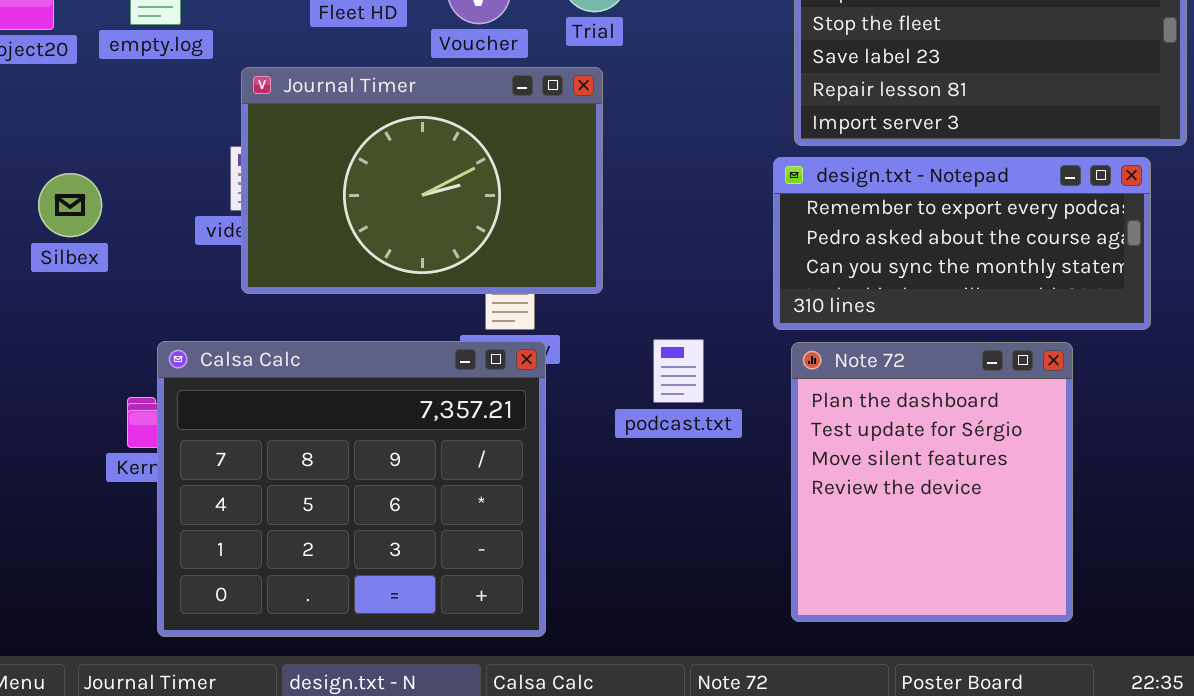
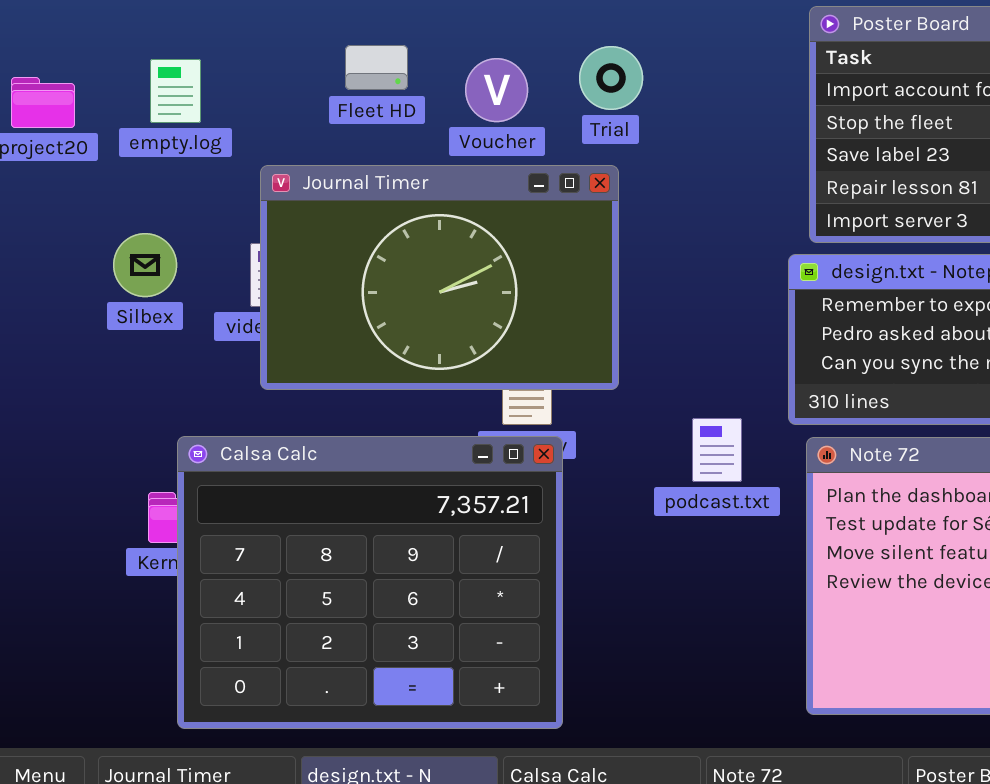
Silbex: [38,173,102,237] -> [113,233,177,297], moved
podcast.txt: [653,339,704,403] -> [692,418,742,482], moved

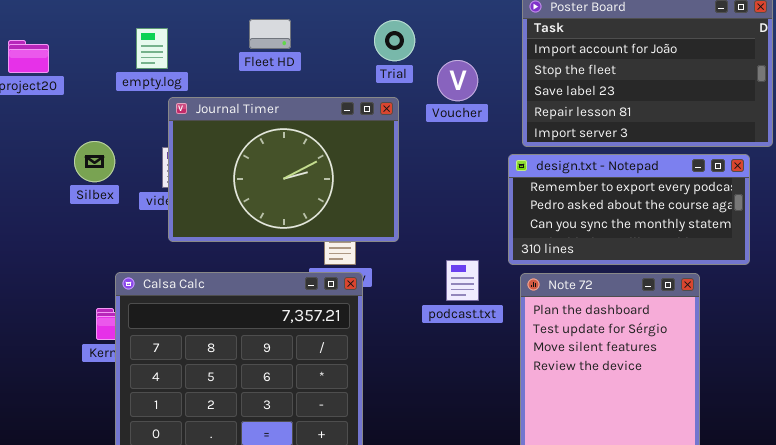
Fleet HD: [345,45,408,90] -> [249,19,291,49], moved
Voucher: [465,58,528,122] -> [437,60,478,101], moved
empty.log: [150,59,201,123] -> [136,28,168,69], moved

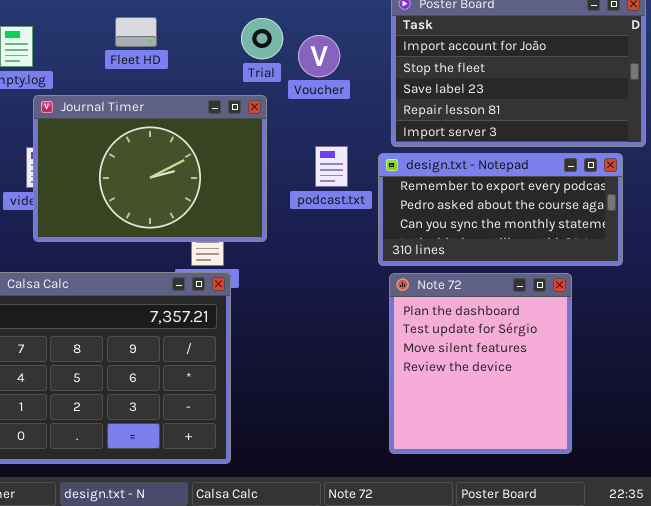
Voucher: [437,60,478,101] -> [298,35,340,77], moved
podcast.txt: [446,260,479,301] -> [315,146,348,187], moved

